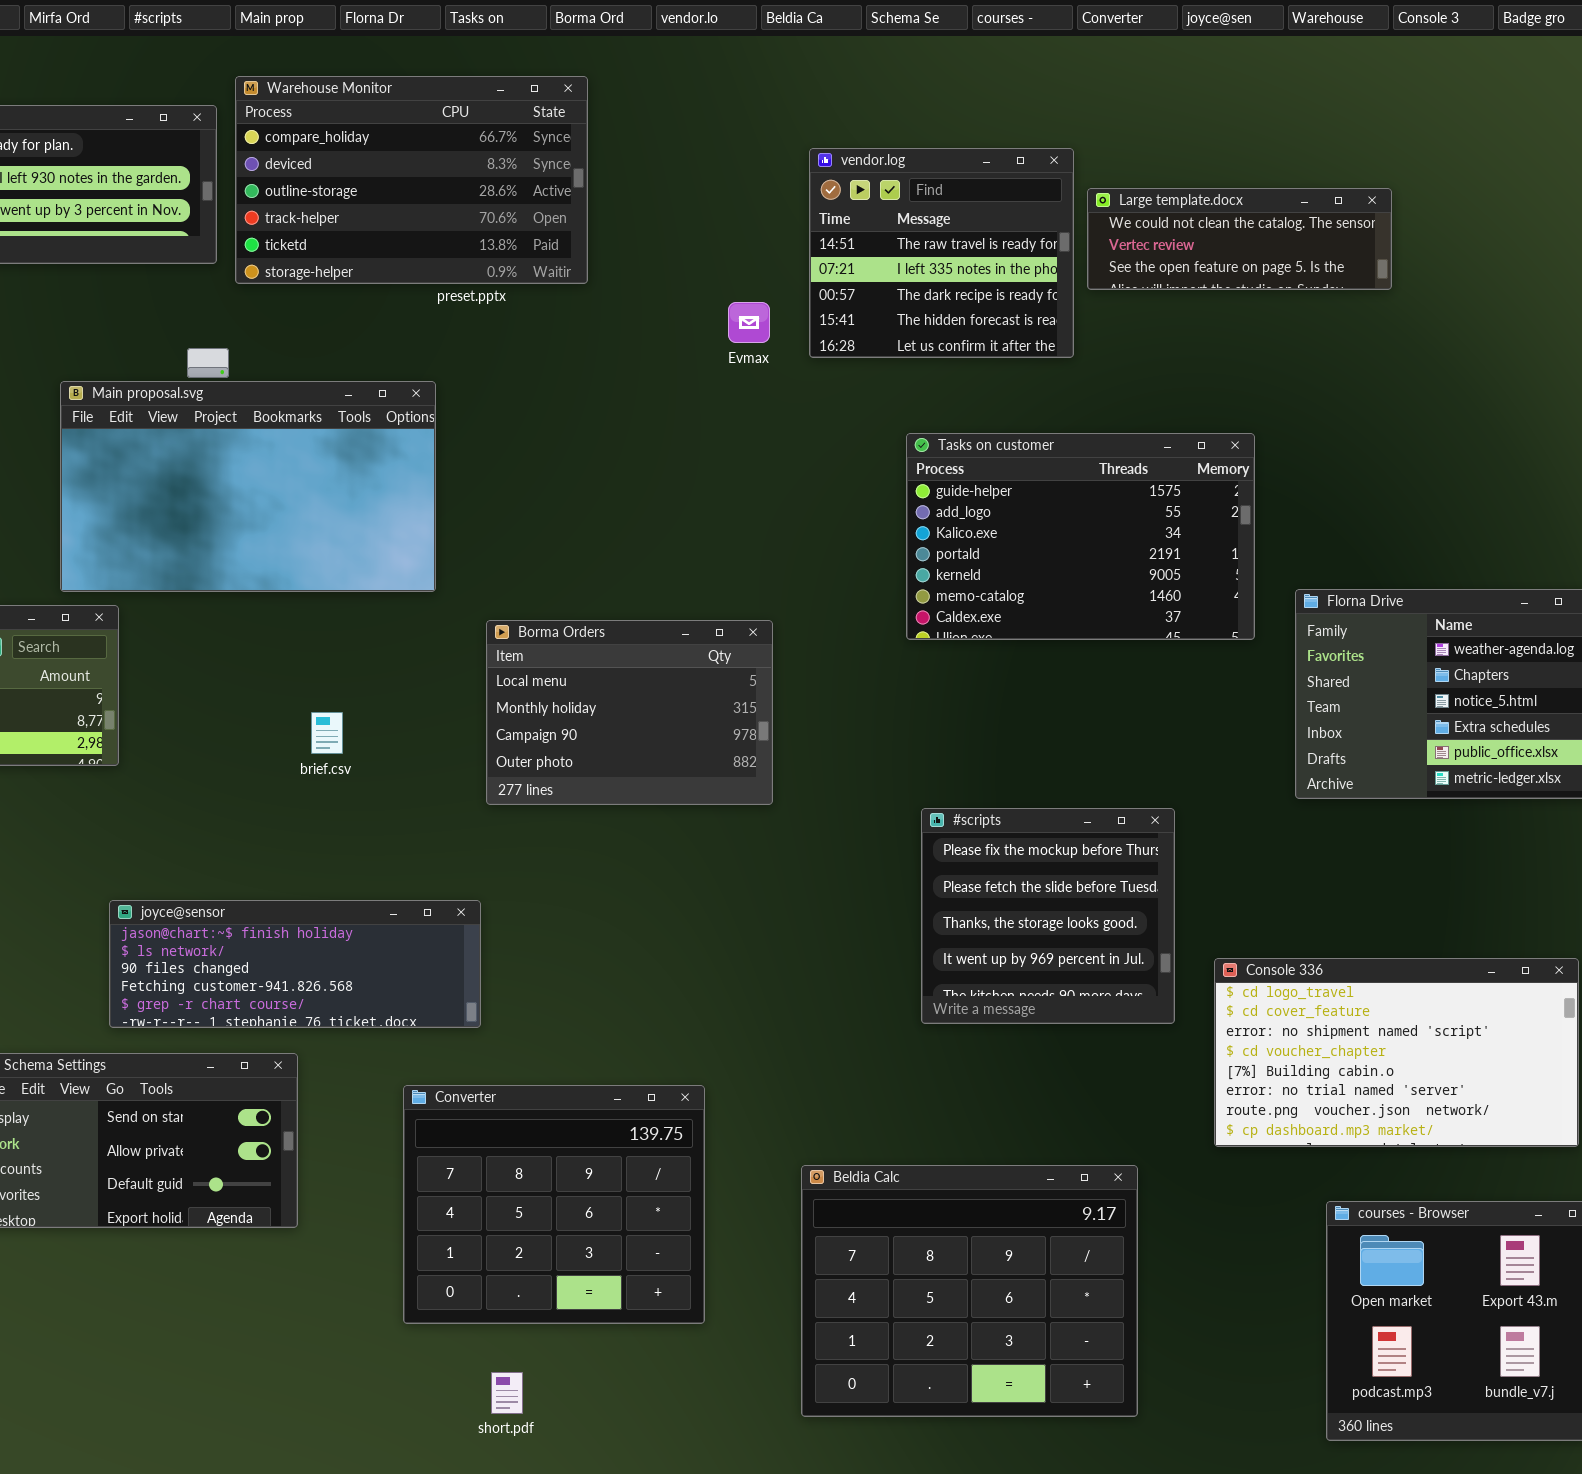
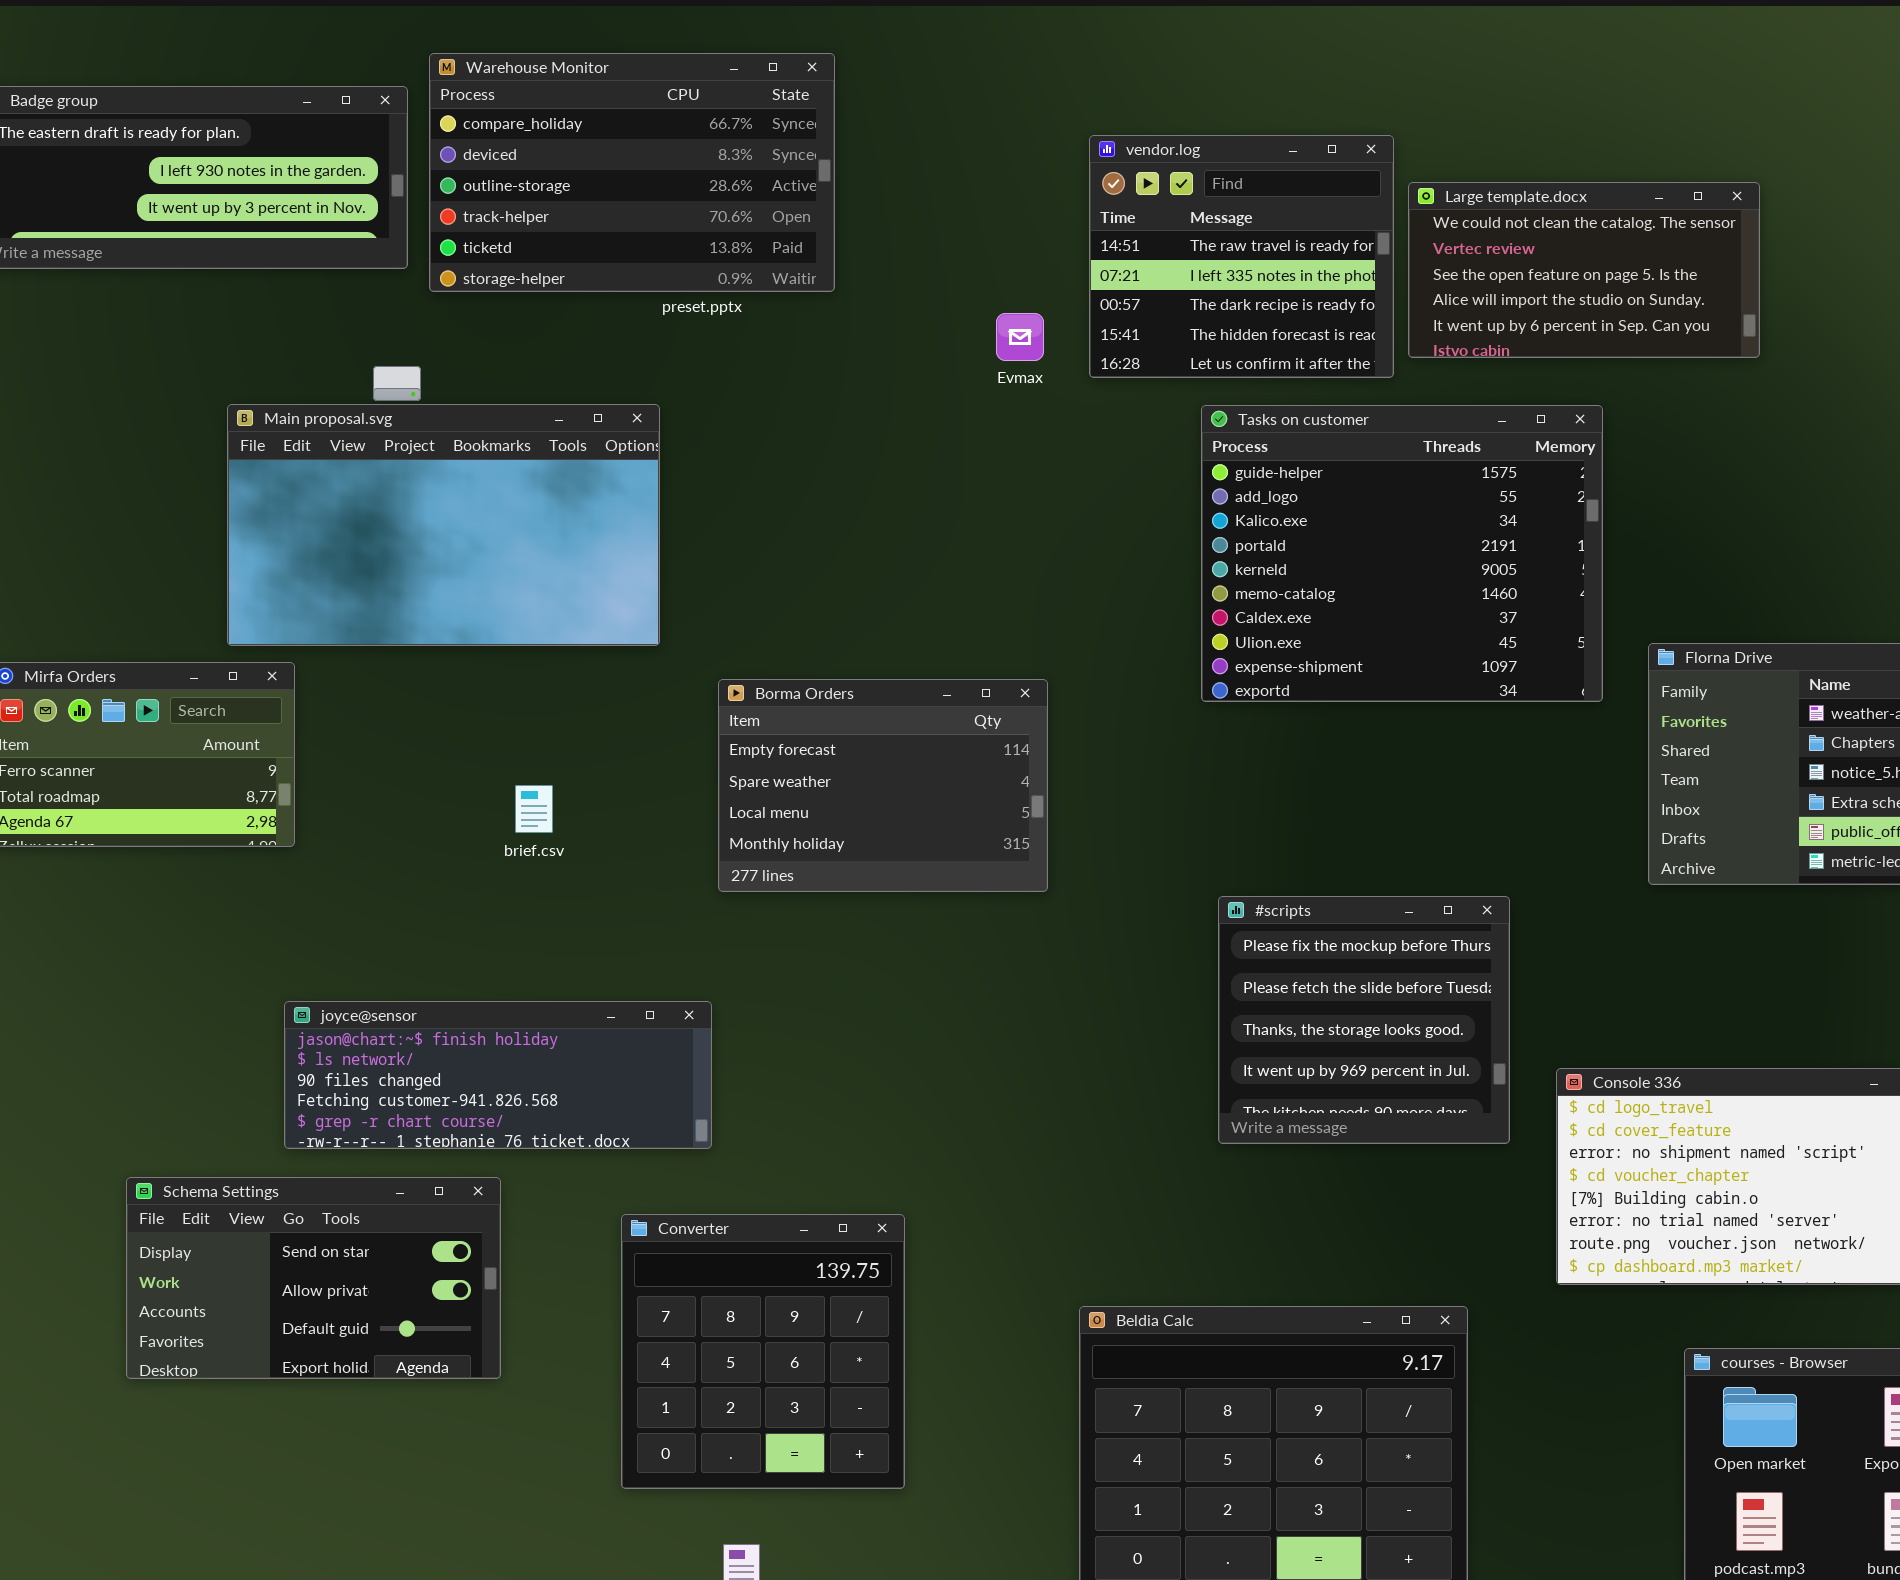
Large template.docx: [1087,188,1392,290] -> [1408,182,1760,358], resized
Tasks on customer: [906,433,1255,640] -> [1201,405,1603,702], resized
Borma Orders: [486,620,773,805] -> [718,679,1048,892], scrolled up 2 rows
Converter: [403,1085,705,1324] -> [621,1214,905,1489], resized

